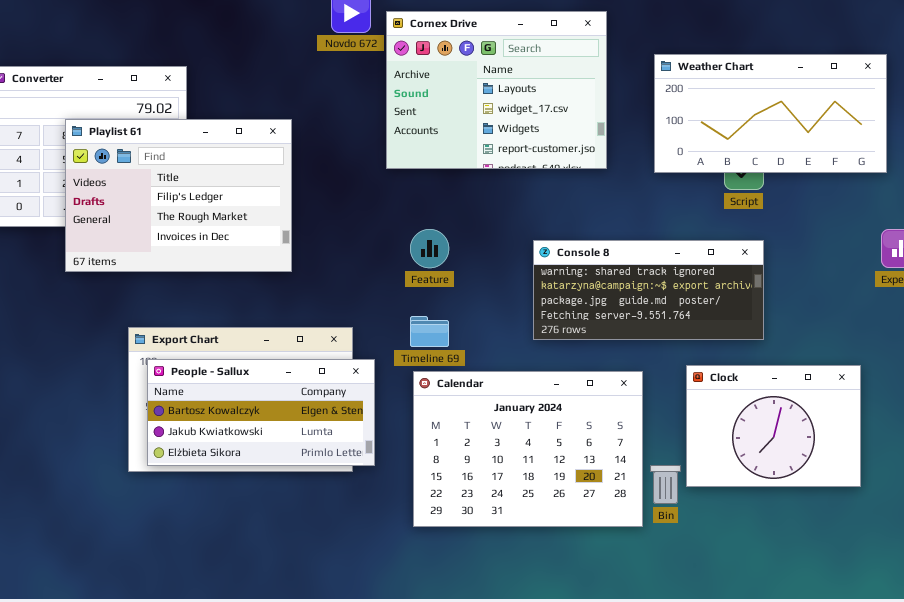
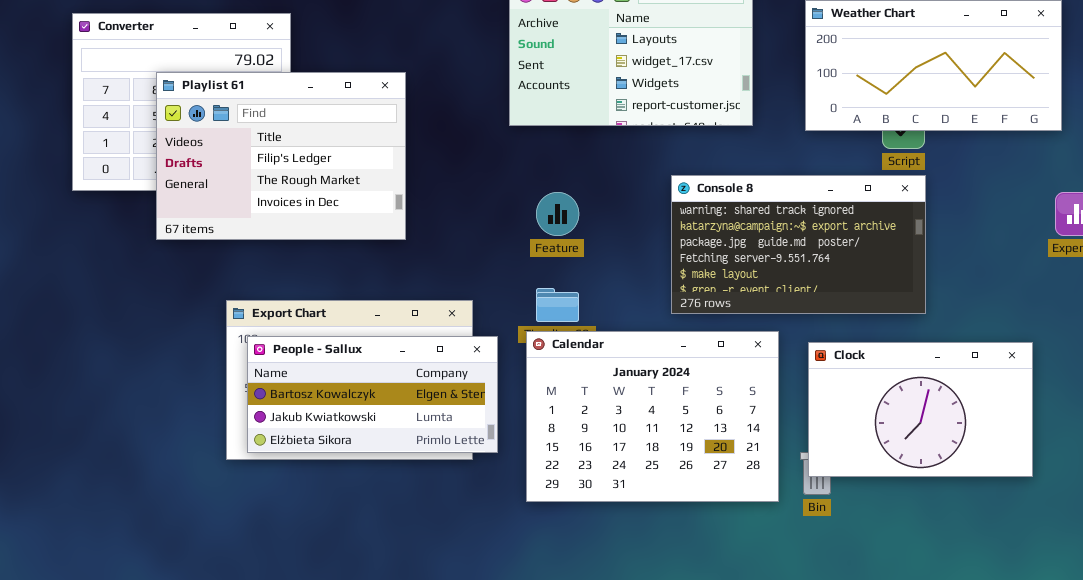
Console 8: [533,240,764,340] -> [671,175,926,314], resized
Clock: [686,365,861,487] -> [808,342,1033,477], resized
Calendar: [413,371,643,527] -> [526,331,779,502], moved

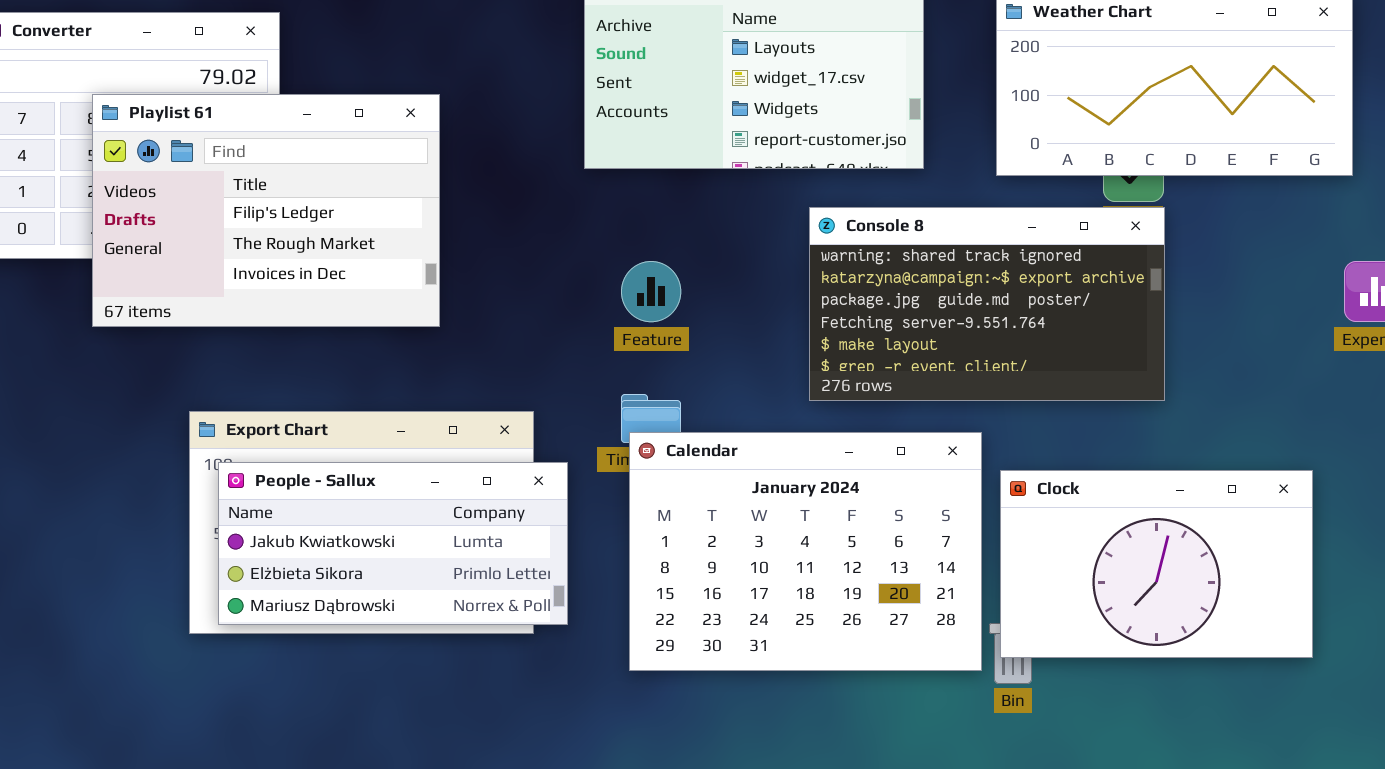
Console 8: [671,175,926,314] -> [809,207,1165,401], moved
Calendar: [526,331,779,502] -> [629,432,982,671], moved
People - Sallux: [247,336,498,453] -> [218,462,568,625], scrolled down 1 row

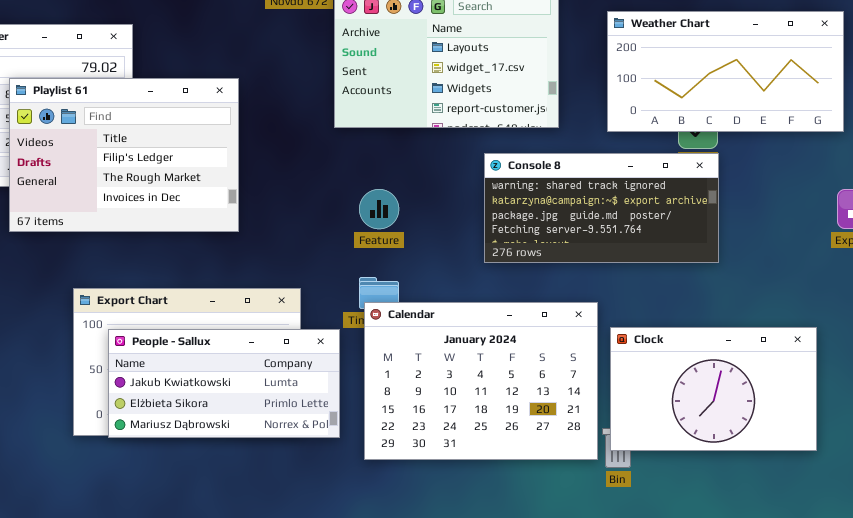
Console 8: [809,207,1165,401] -> [484,153,719,263], resized
People - Sallux: [218,462,568,625] -> [108,329,340,438], moved

